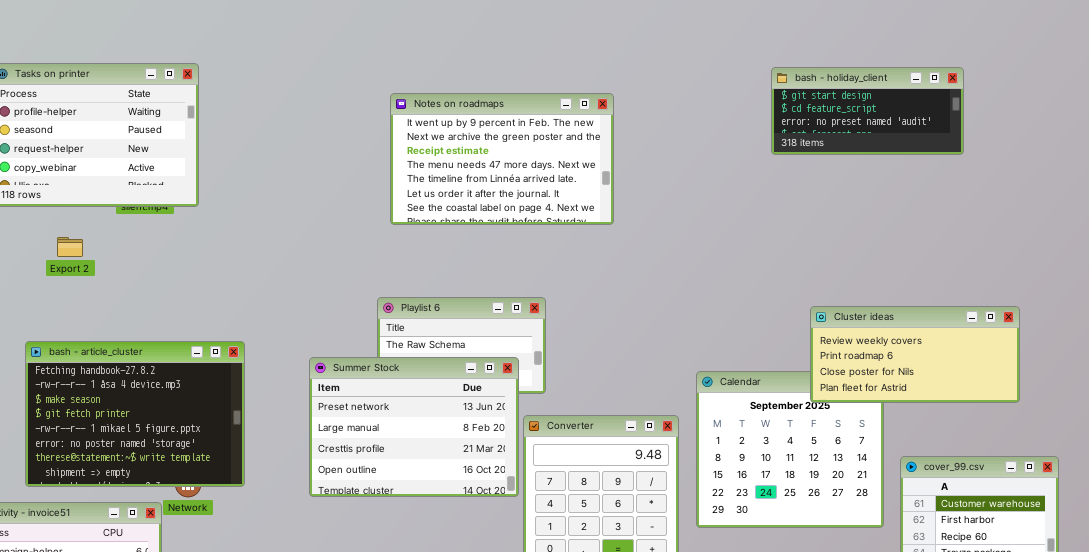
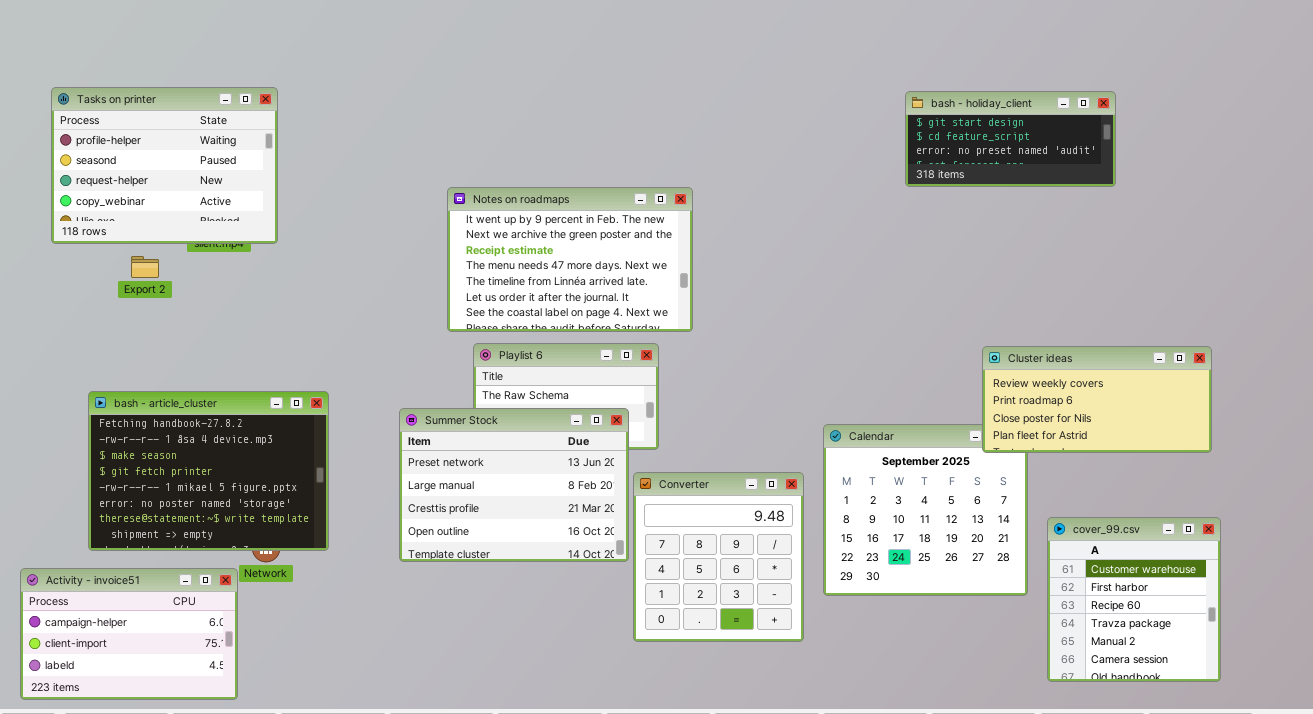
Notes on roadmaps: [390,93,614,225] -> [447,187,693,332], moved
Export 2: [57,237,83,257] -> [131,256,159,278], moved
Cluster ideas: [810,306,1020,403] -> [982,346,1212,453], moved

